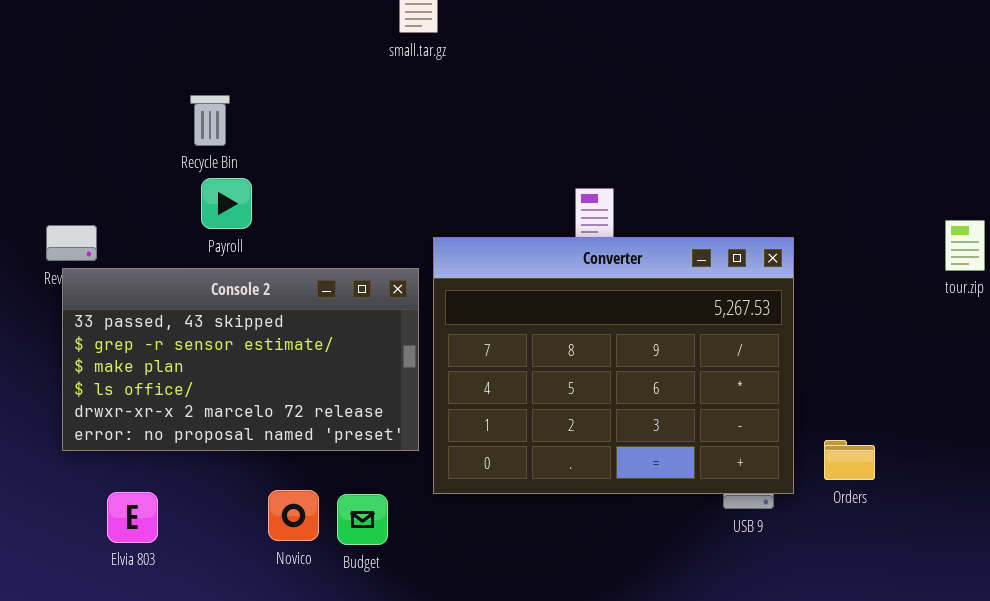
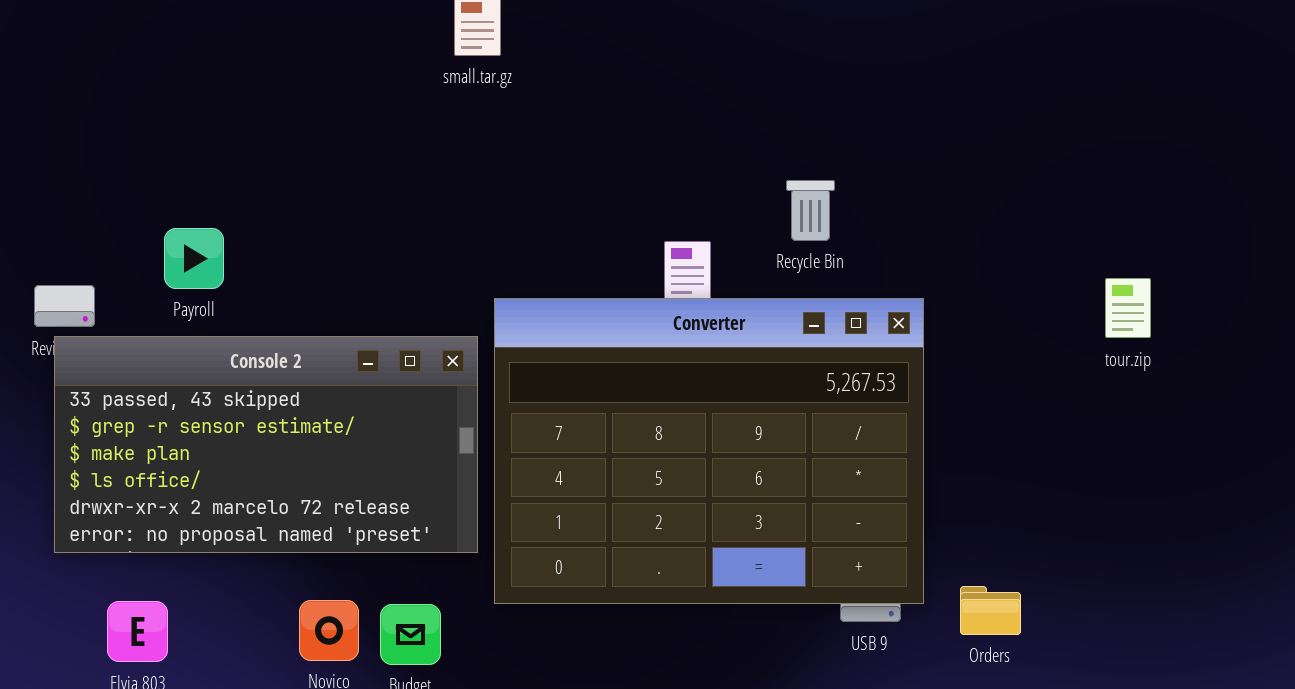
Recycle Bin: [190,95,230,146] -> [786,180,835,241], moved
Payroll: [201,178,252,229] -> [164,228,224,289], moved
Orders: [824,440,875,480] -> [960,586,1021,635], moved

